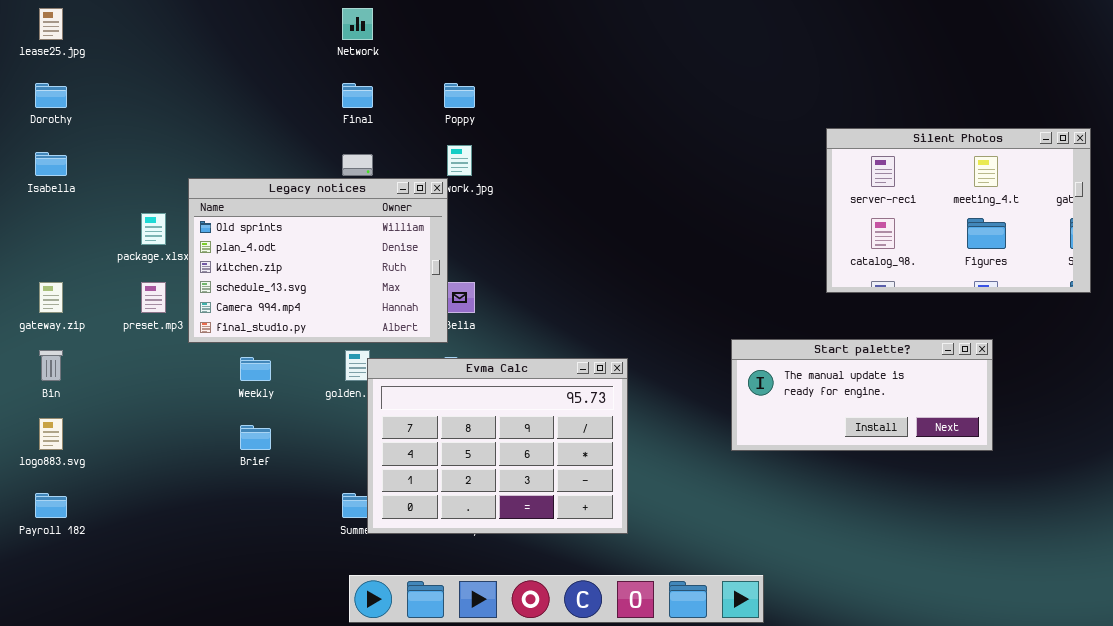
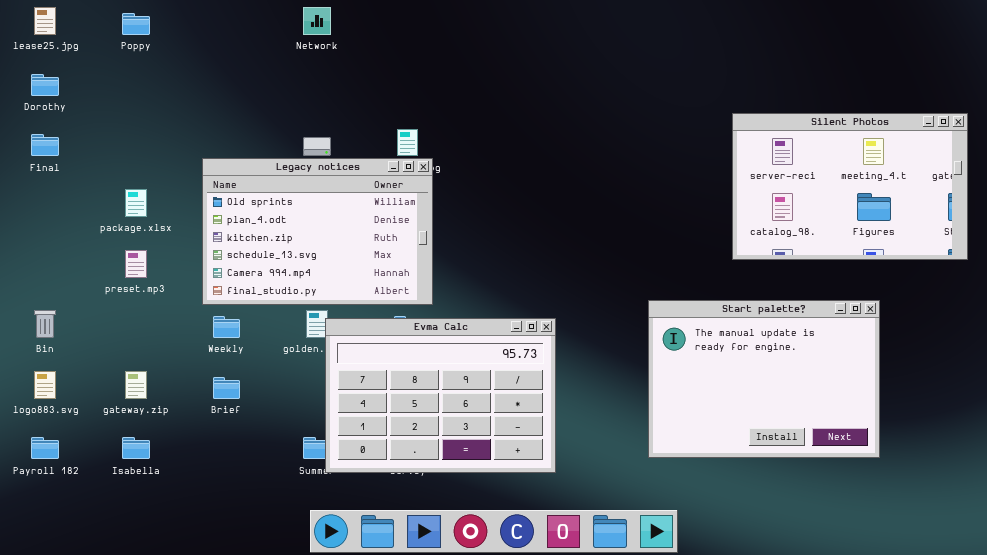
Final: [342,83,373,108] -> [31,134,59,156], moved
Poppy: [444,83,475,108] -> [122,13,150,35], moved
Isabella: [35,152,67,176] -> [122,437,150,459], moved
Legacy notices: [188,178,448,343] -> [202,158,433,305], moved
gateway.zip: [39,282,63,313] -> [125,371,147,399], moved
Start palette?: [731,339,993,451] -> [648,300,880,458], resized

